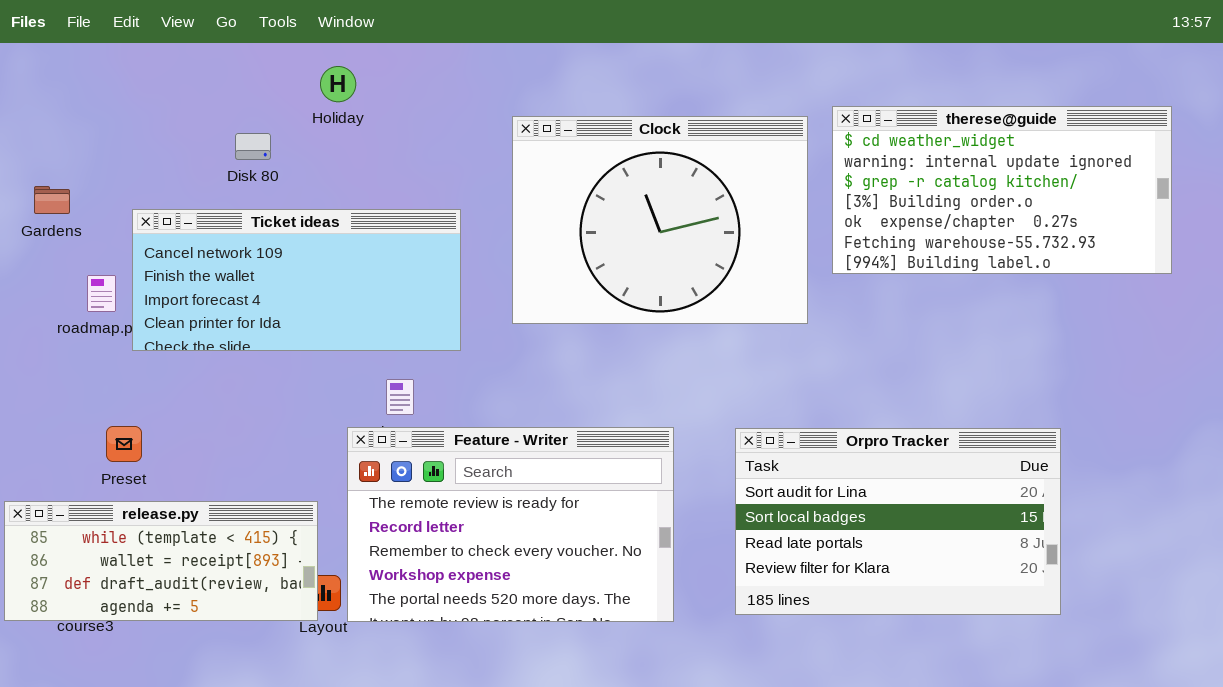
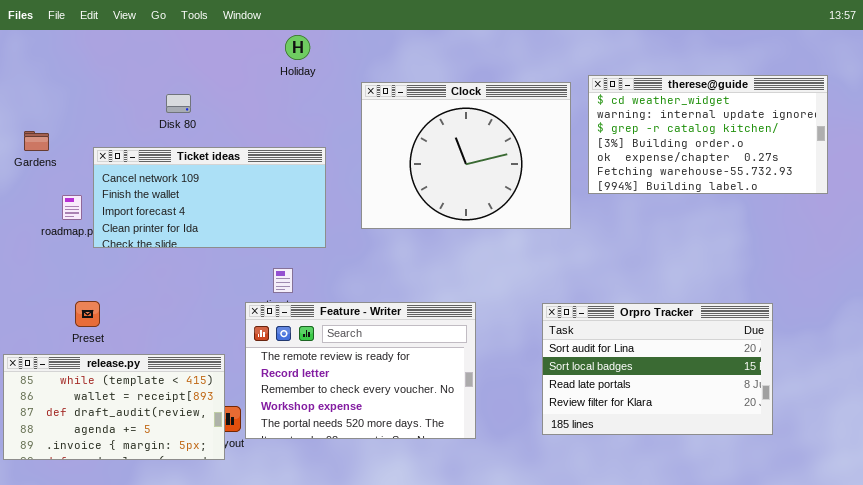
Holiday: [320,66,356,102] -> [285,35,310,60], moved
Orpro Tracker: [735,428,1061,615] -> [542,303,773,435], moved
release.py: [4,501,318,621] -> [3,354,225,460], resized

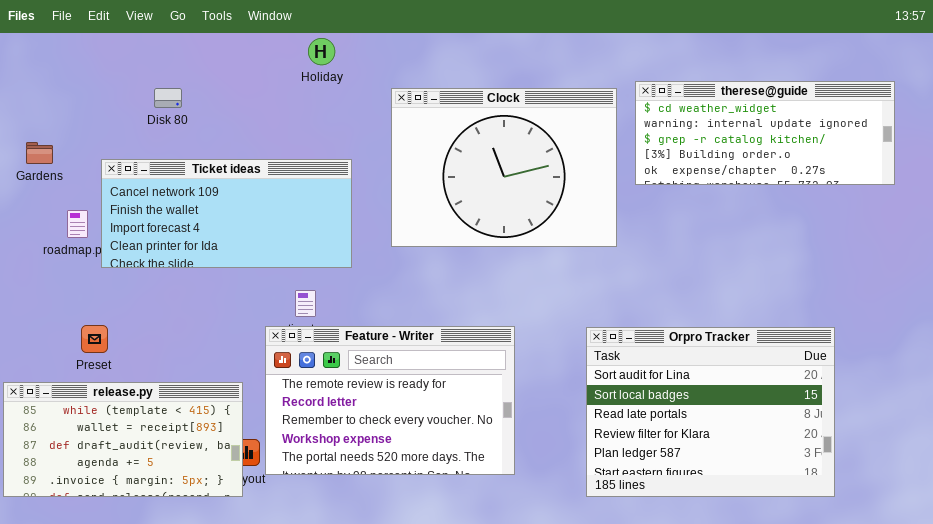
therese@guide: [588,75,828,194] -> [635,81,895,185], resized
Disk 80: [166,94,191,113] -> [154,88,182,108], moved
Orpro Tracker: [542,303,773,435] -> [586,327,835,497], resized

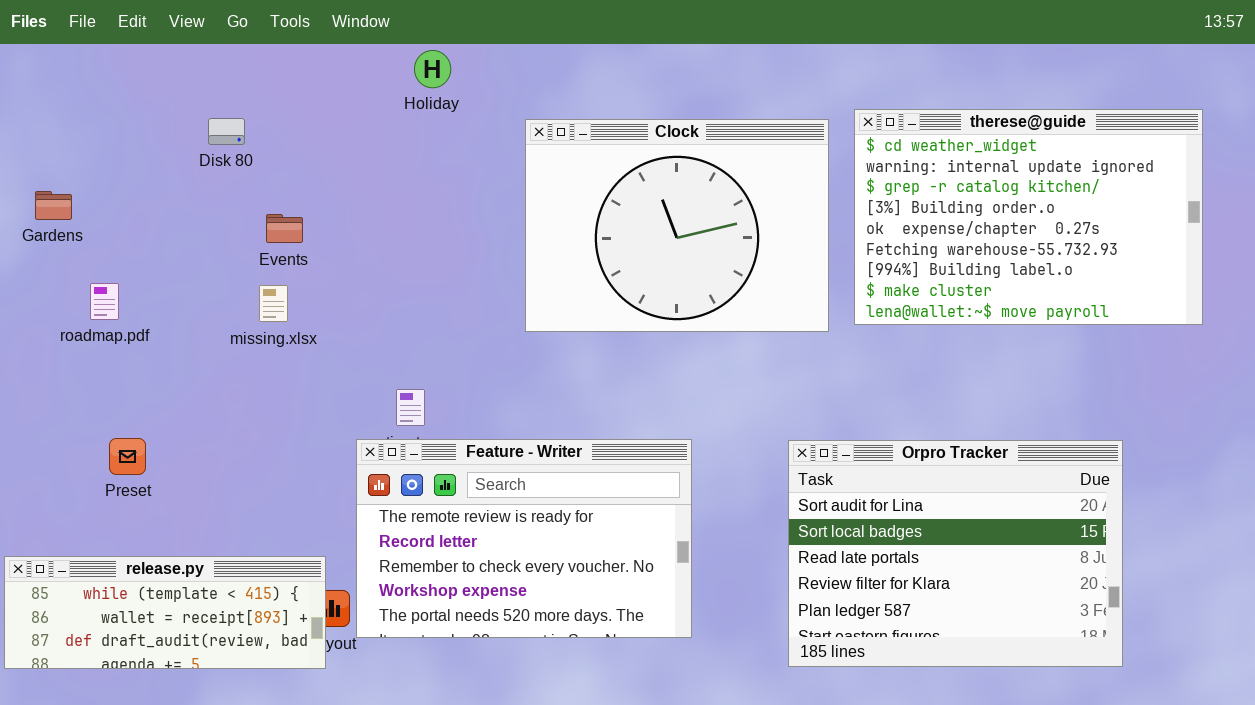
therese@guide: [635,81,895,185] -> [854,109,1203,325], resized
Ticket ideas: [101,159,352,268] -> none, closed
release.py: [3,382,243,497] -> [4,556,326,669], resized

